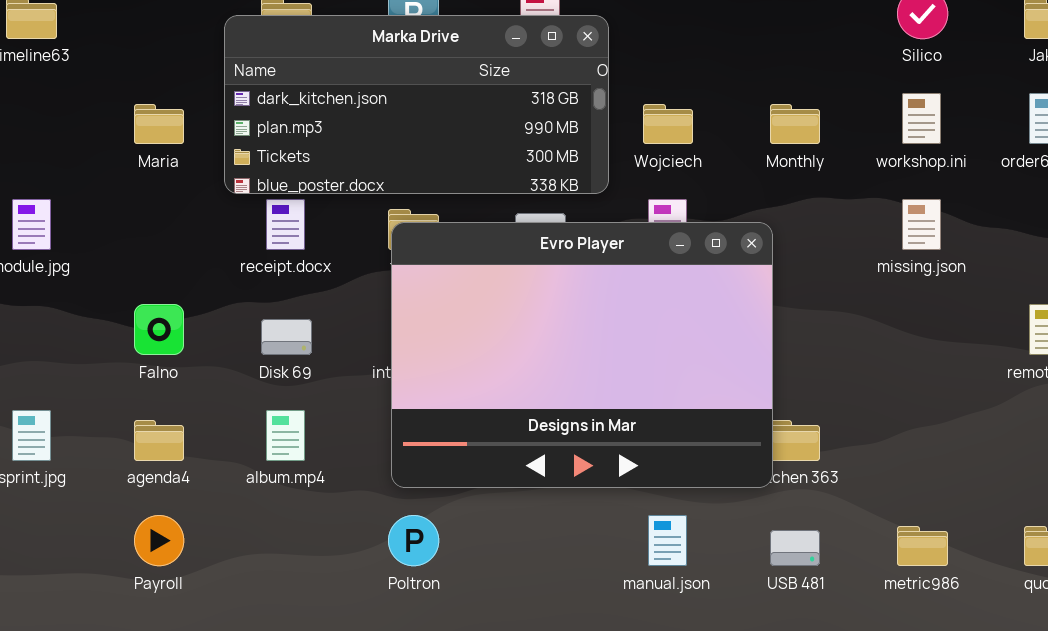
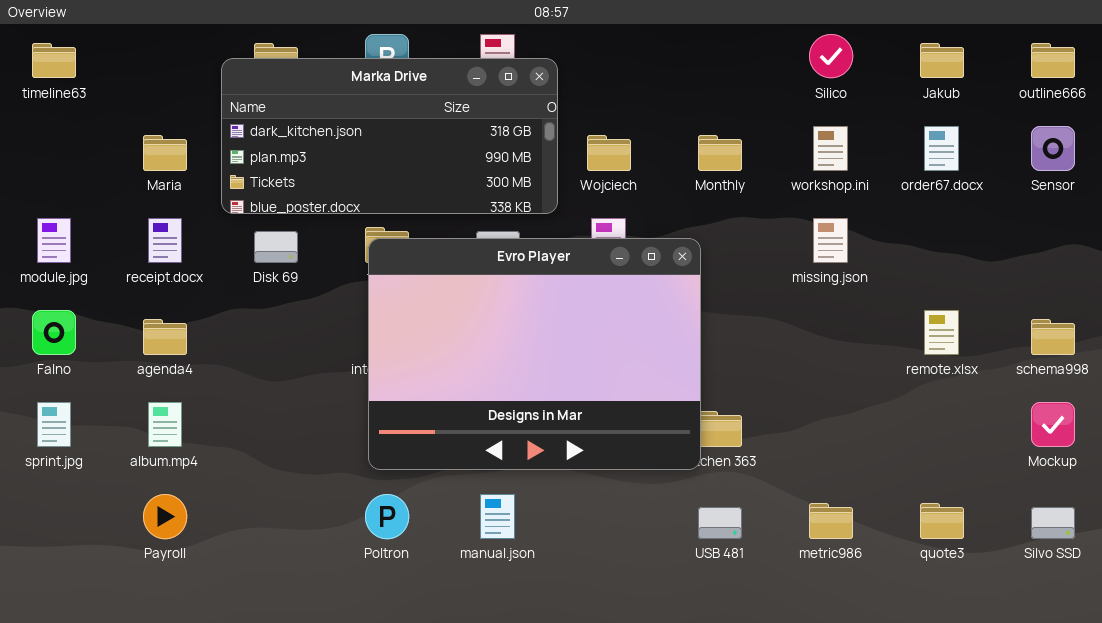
receipt.docx: [266,199,305,250] -> [148,218,182,263], moved
Falno: [134,304,184,355] -> [32,310,76,355], moved
Disk 69: [261,319,312,355] -> [254,231,298,263], moved
album.mp4: [266,410,305,461] -> [148,402,182,447], moved
agenda4: [134,420,184,461] -> [143,319,187,355], moved
manual.json: [648,515,687,566] -> [480,494,515,539], moved

